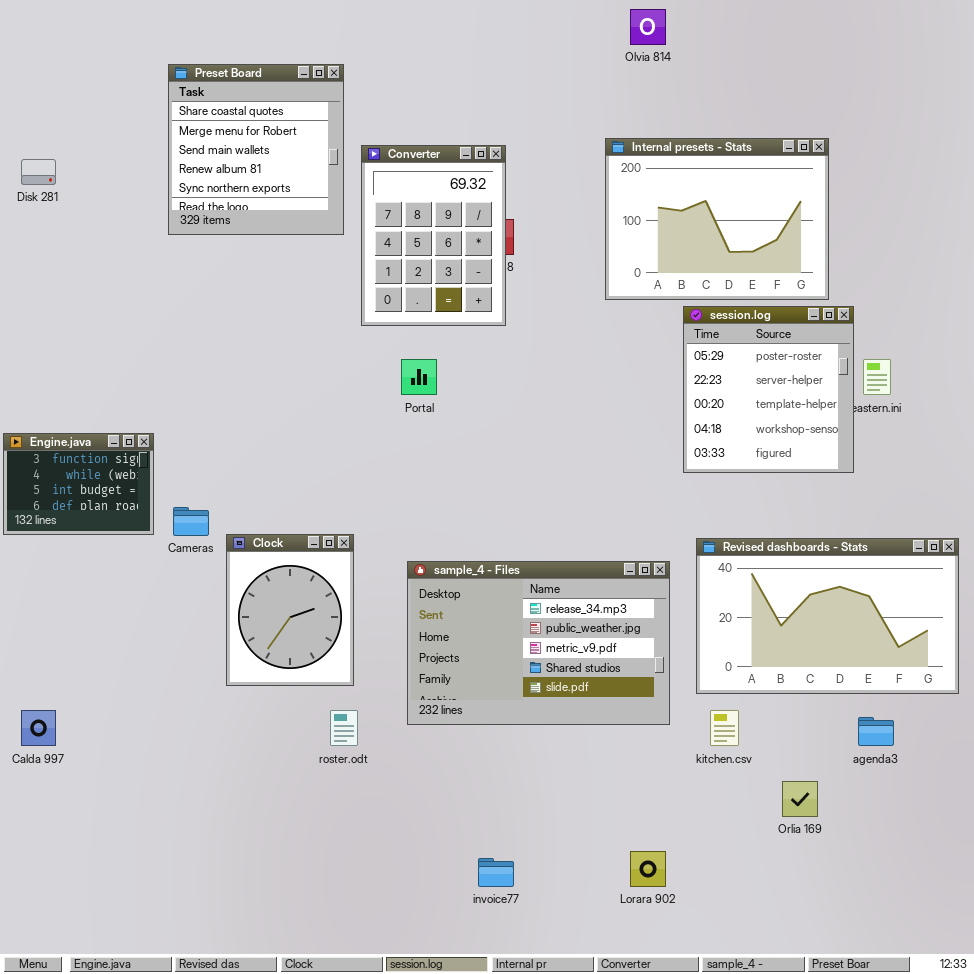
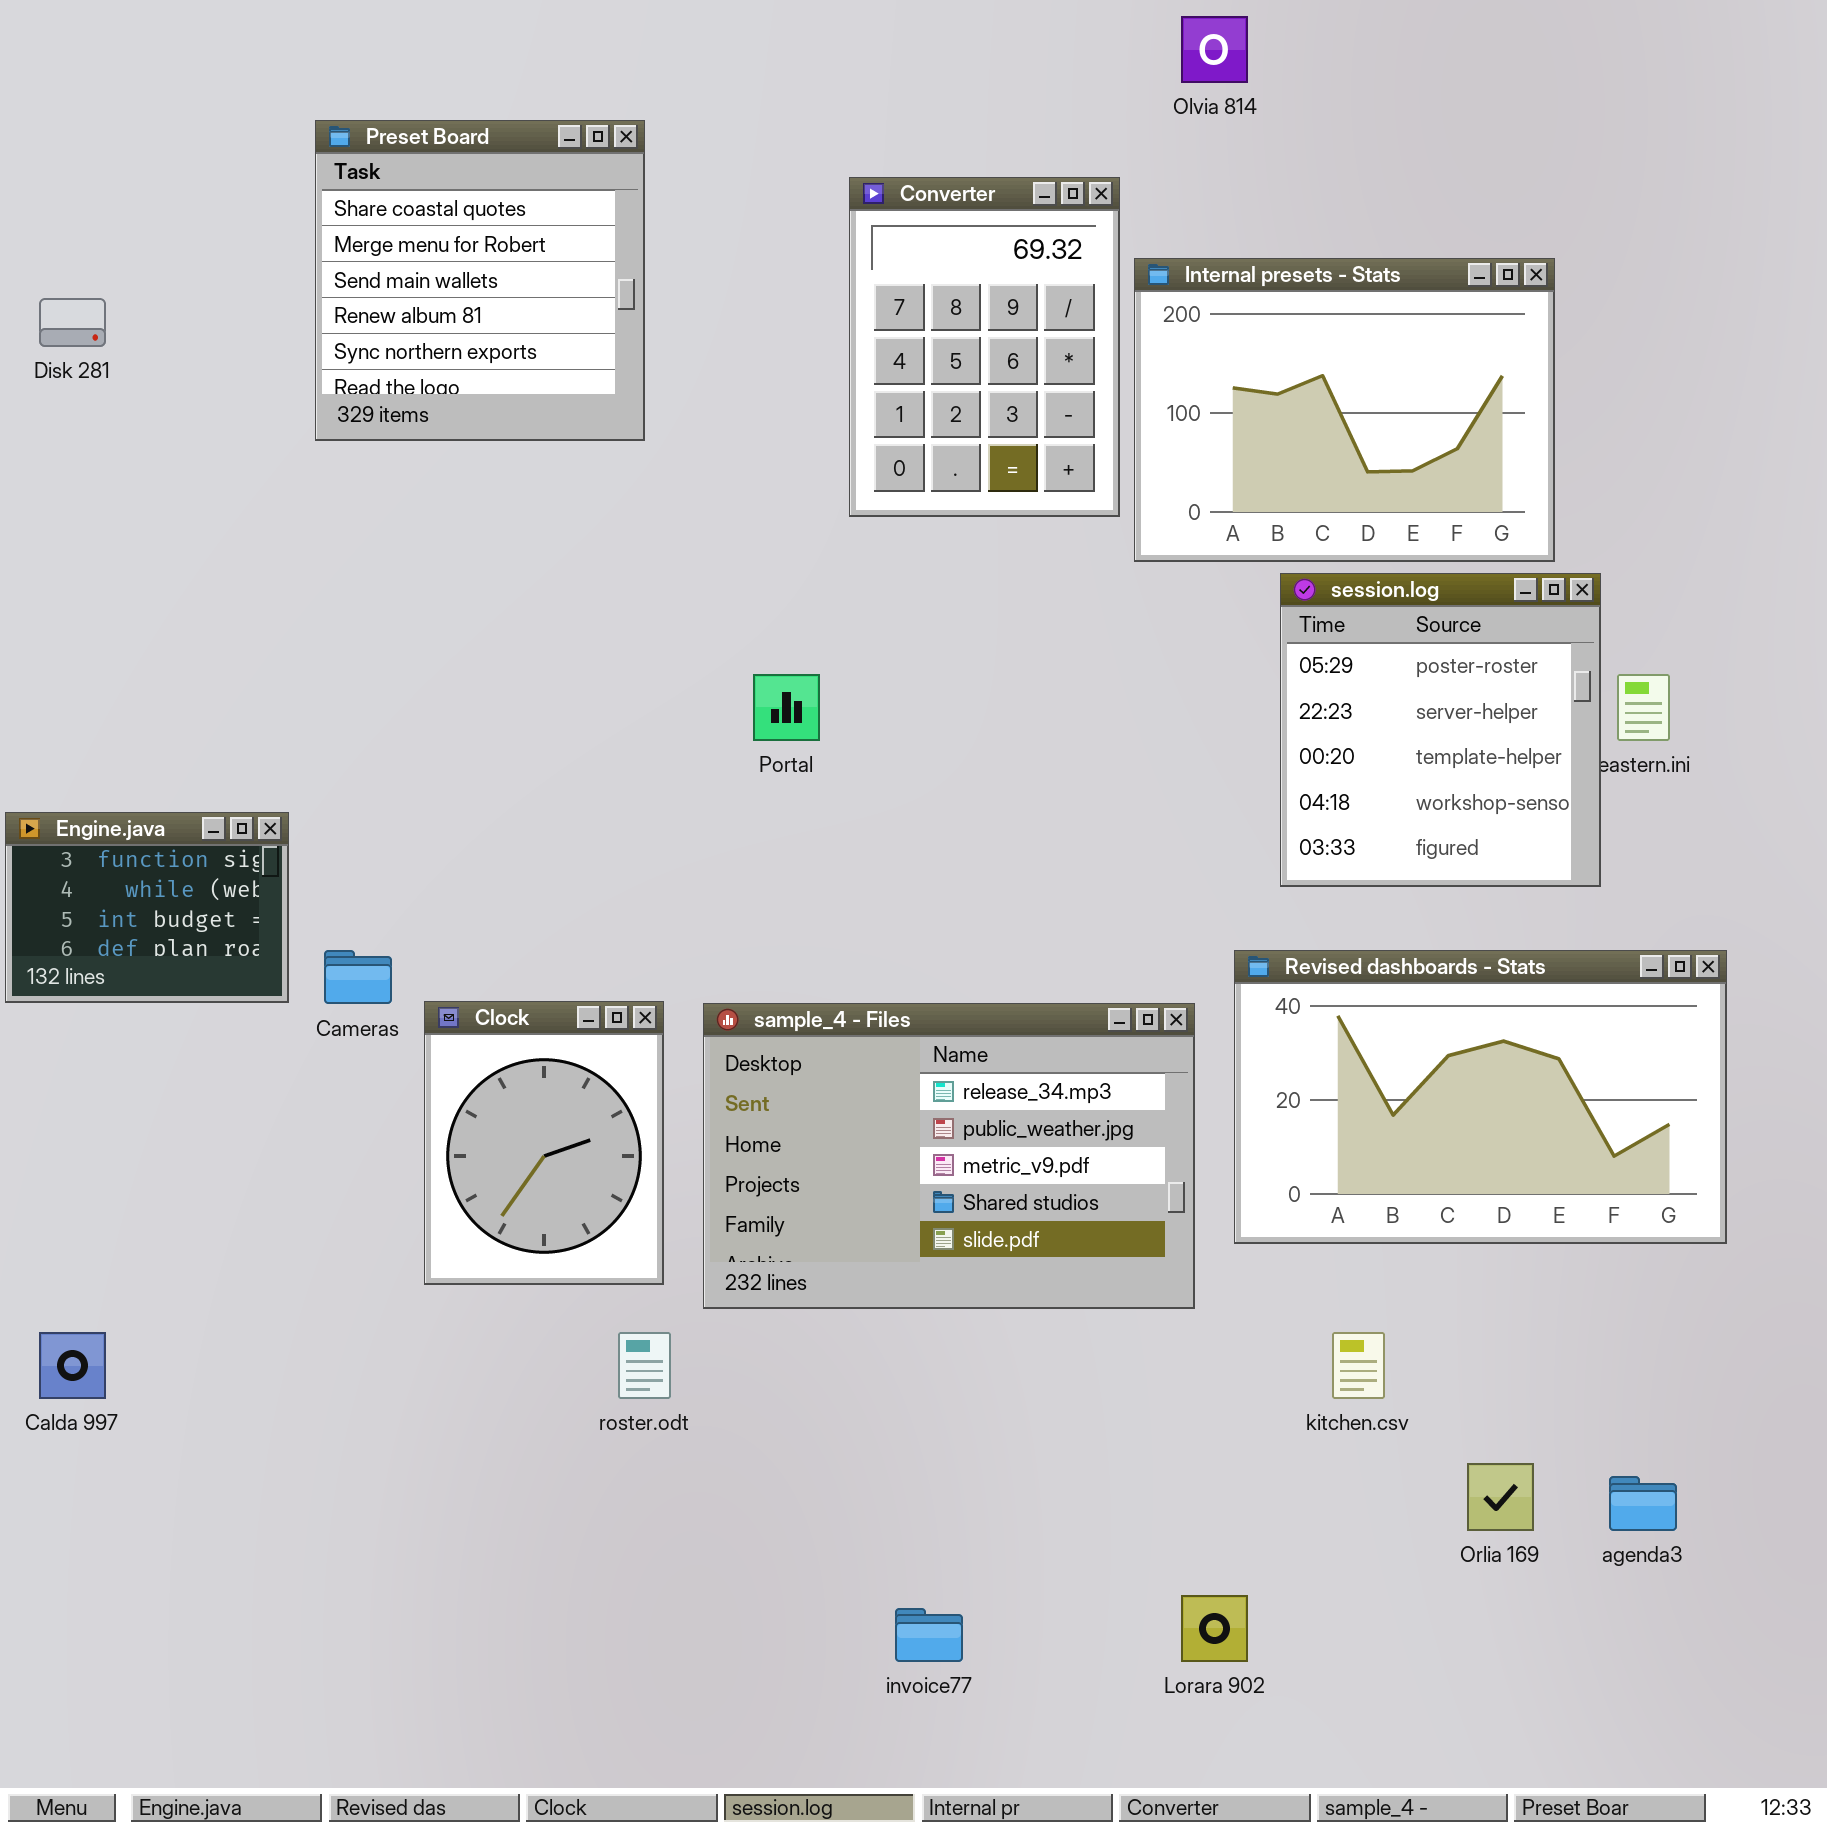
Converter: [361,145,506,326] -> [849,177,1120,517], moved
Revised dashboards - Stats: [696,538,959,694] -> [1234,950,1727,1244], moved
sample_4 - Files: [407,561,670,725] -> [703,1003,1195,1309], moved
agenda3: [858,717,894,746] -> [1609,1476,1677,1531], moved

